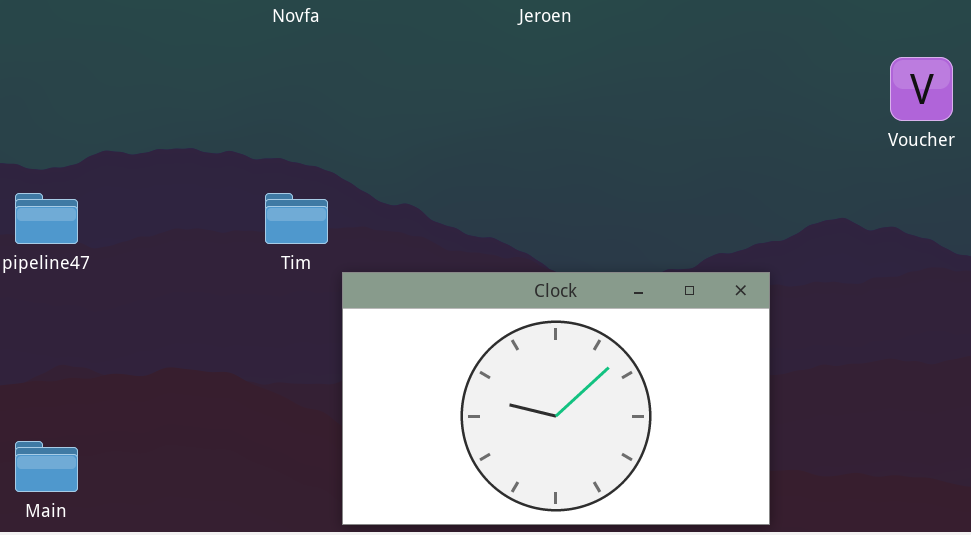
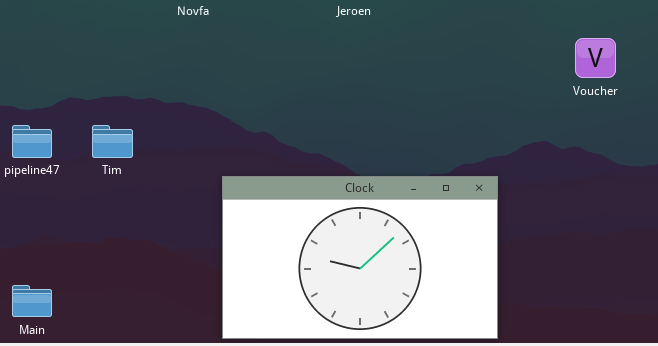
Tim: [265,193,328,244] -> [92,125,133,158], moved

